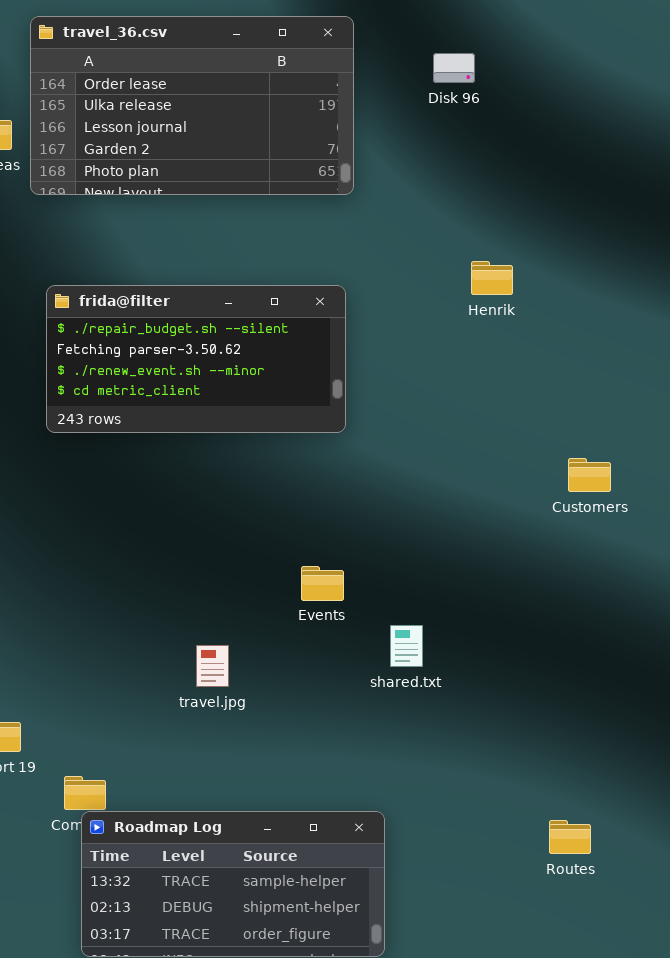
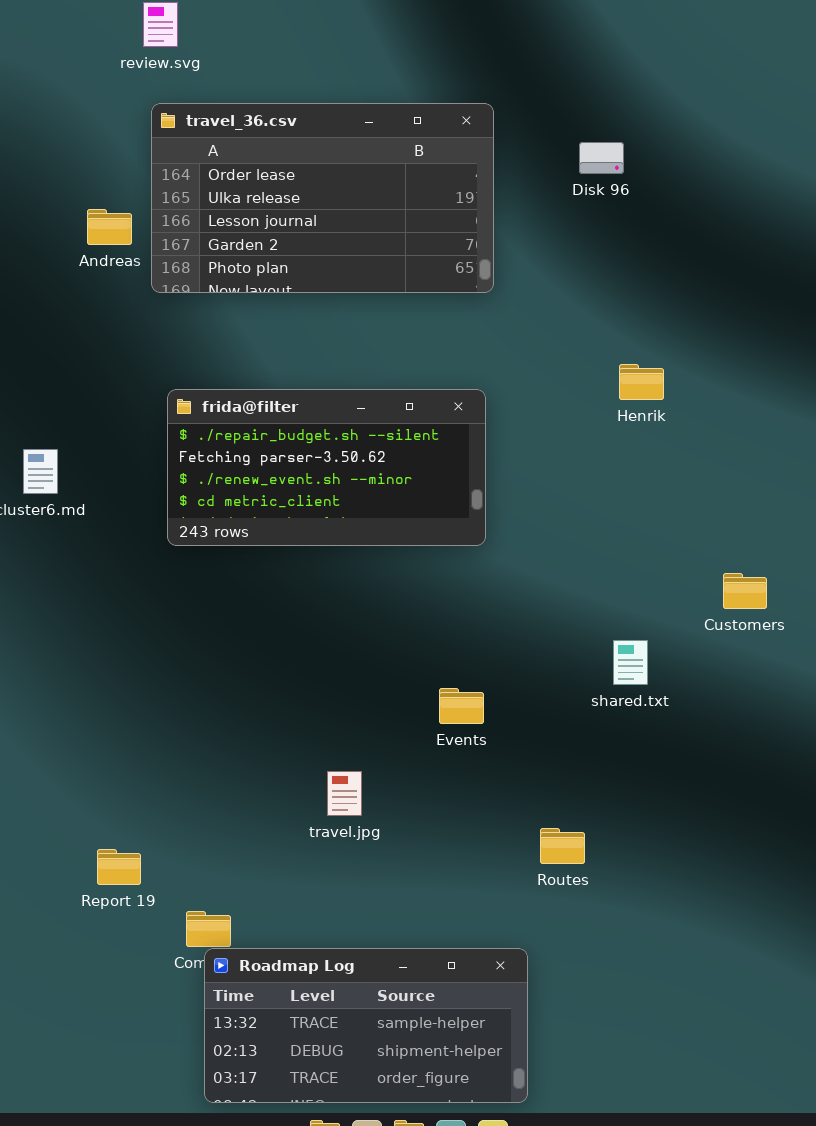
shared.txt: [390,625,423,667] -> [613,640,648,685], moved
Routes: [549,820,591,854] -> [540,828,585,864], moved

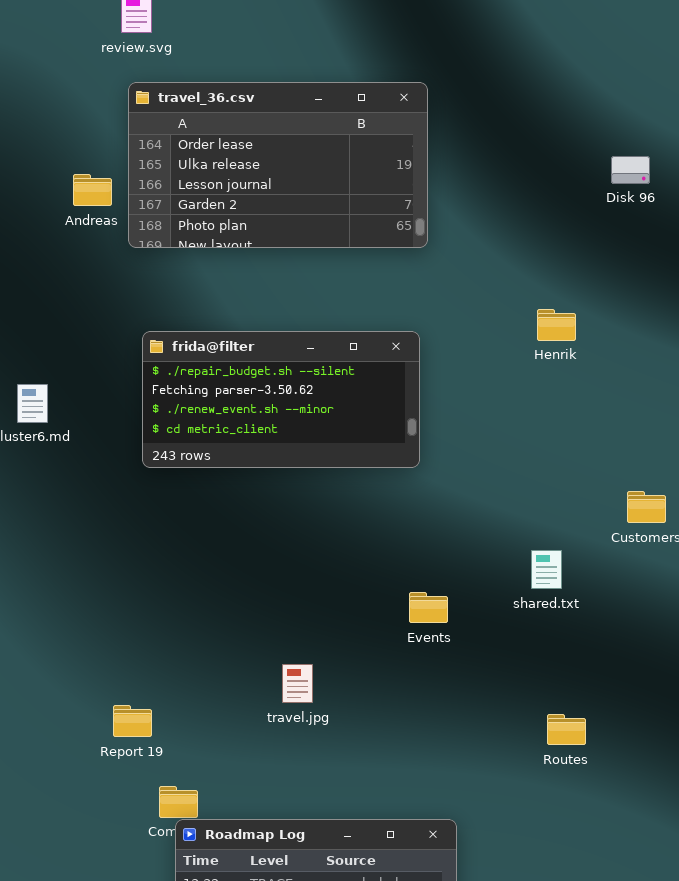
Disk 96: [579,142,624,174] -> [611,156,650,184], moved
Events: [439,688,484,724] -> [409,592,448,623], moved
Routes: [540,828,585,864] -> [547,714,586,745], moved
Report 19: [97,849,141,885] -> [113,705,152,737], moved

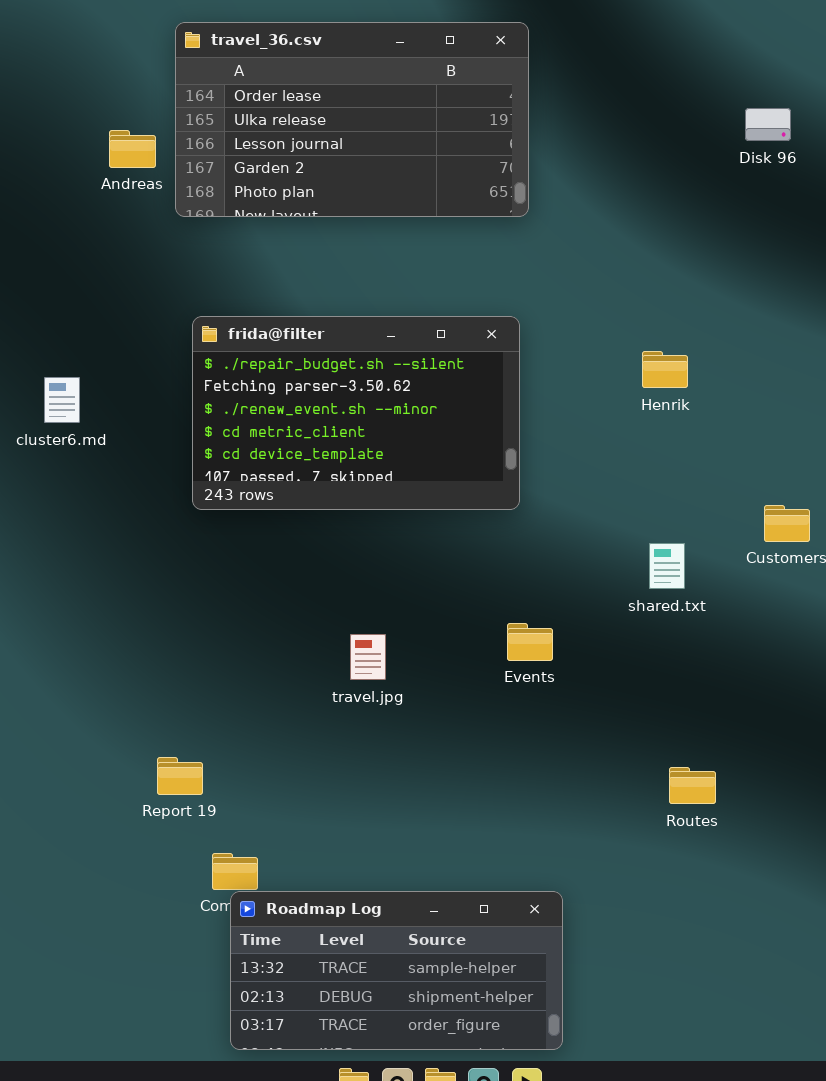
Henrik: [537,309,576,341] -> [642,351,688,388], moved
frida@filter: [142,331,420,468] -> [192,316,520,510], resized
shared.txt: [531,550,562,589] -> [649,543,685,589], moved
travel.jpg: [282,664,313,703] -> [350,634,386,680], moved

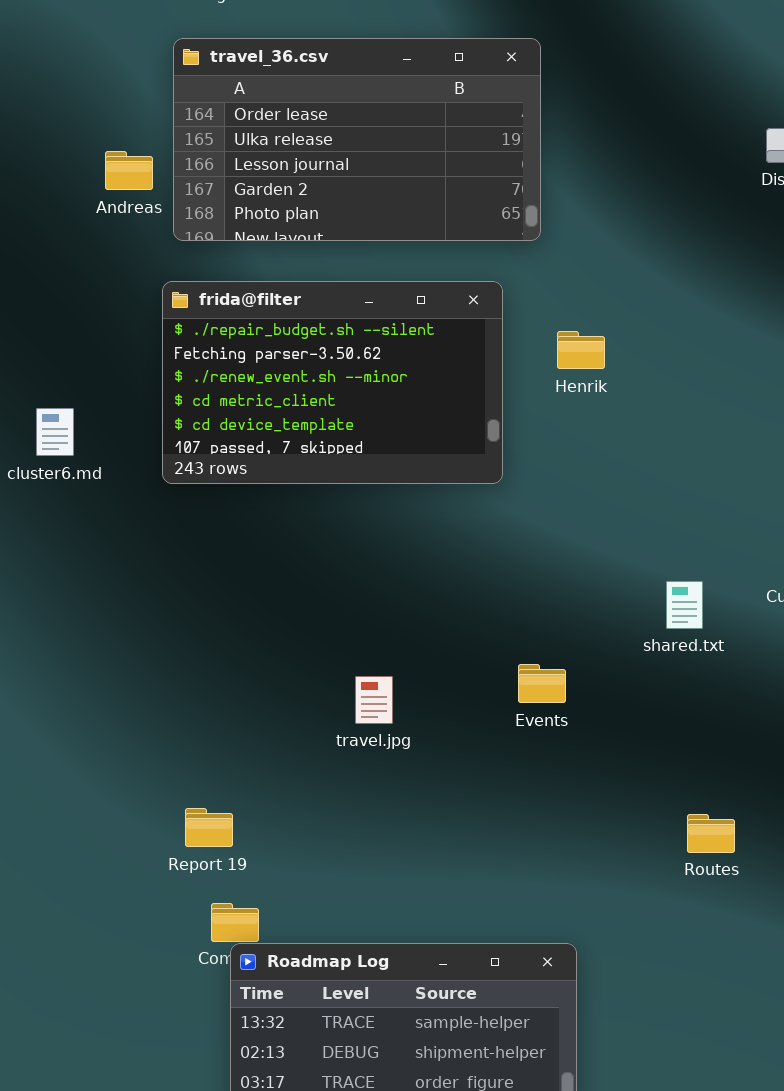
frida@filter: [192,316,520,510] -> [162,281,503,484], moved
Henrik: [642,351,688,388] -> [557,331,605,369], moved
Report 19: [157,757,203,795] -> [185,808,233,847], moved

